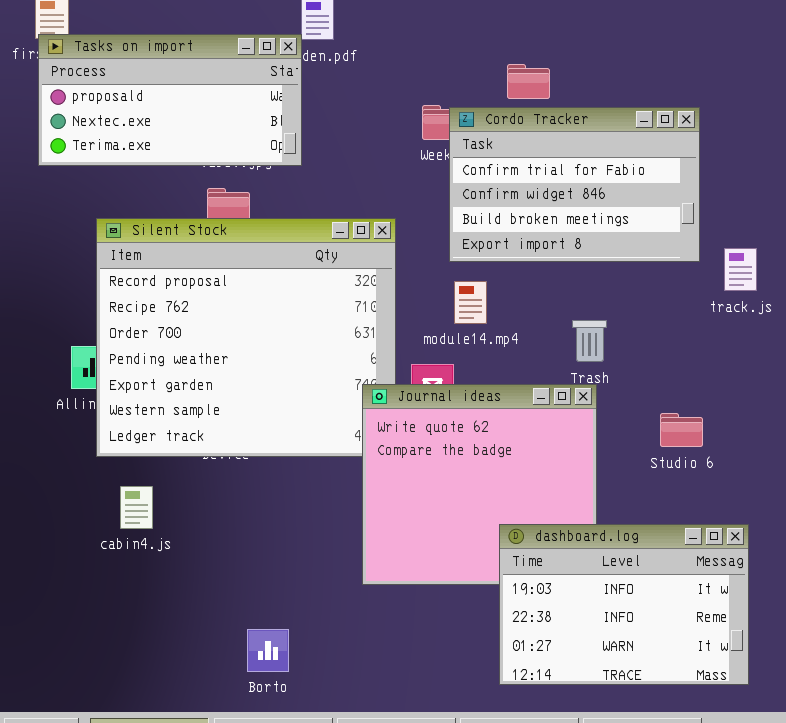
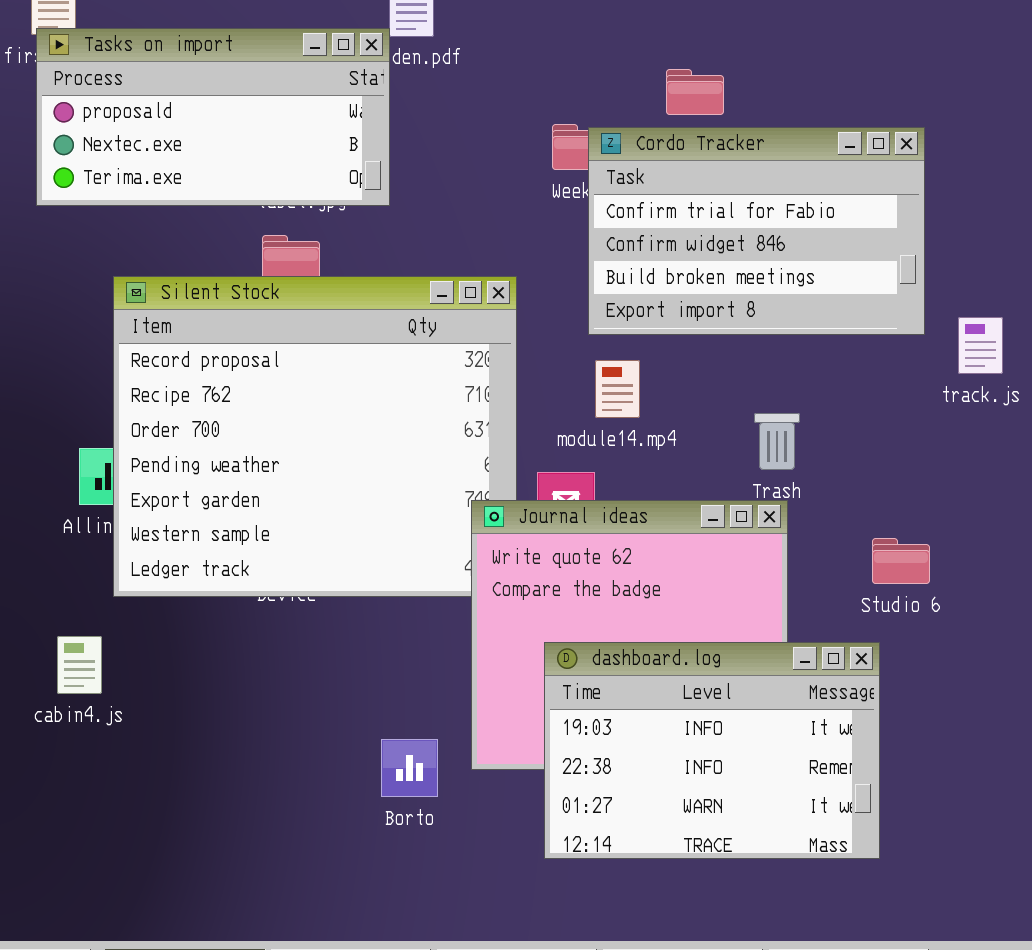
cabin4.js: [120,486,153,529] -> [57,636,102,694], moved
dashboard.log: [499,524,749,685] -> [544,642,880,859], moved
Borto: [247,629,289,672] -> [381,739,438,797], moved

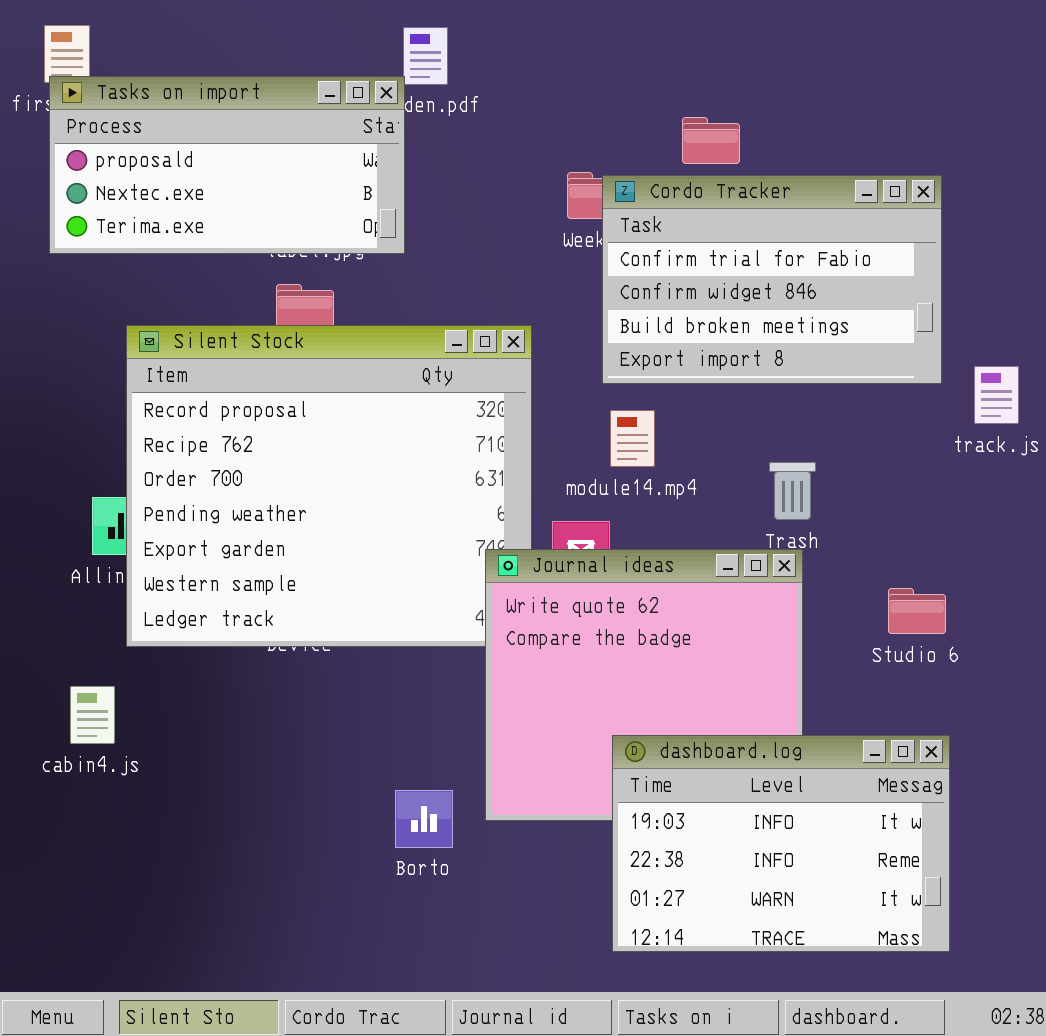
dashboard.log: [544,642,880,859] -> [612,735,950,952], moved

